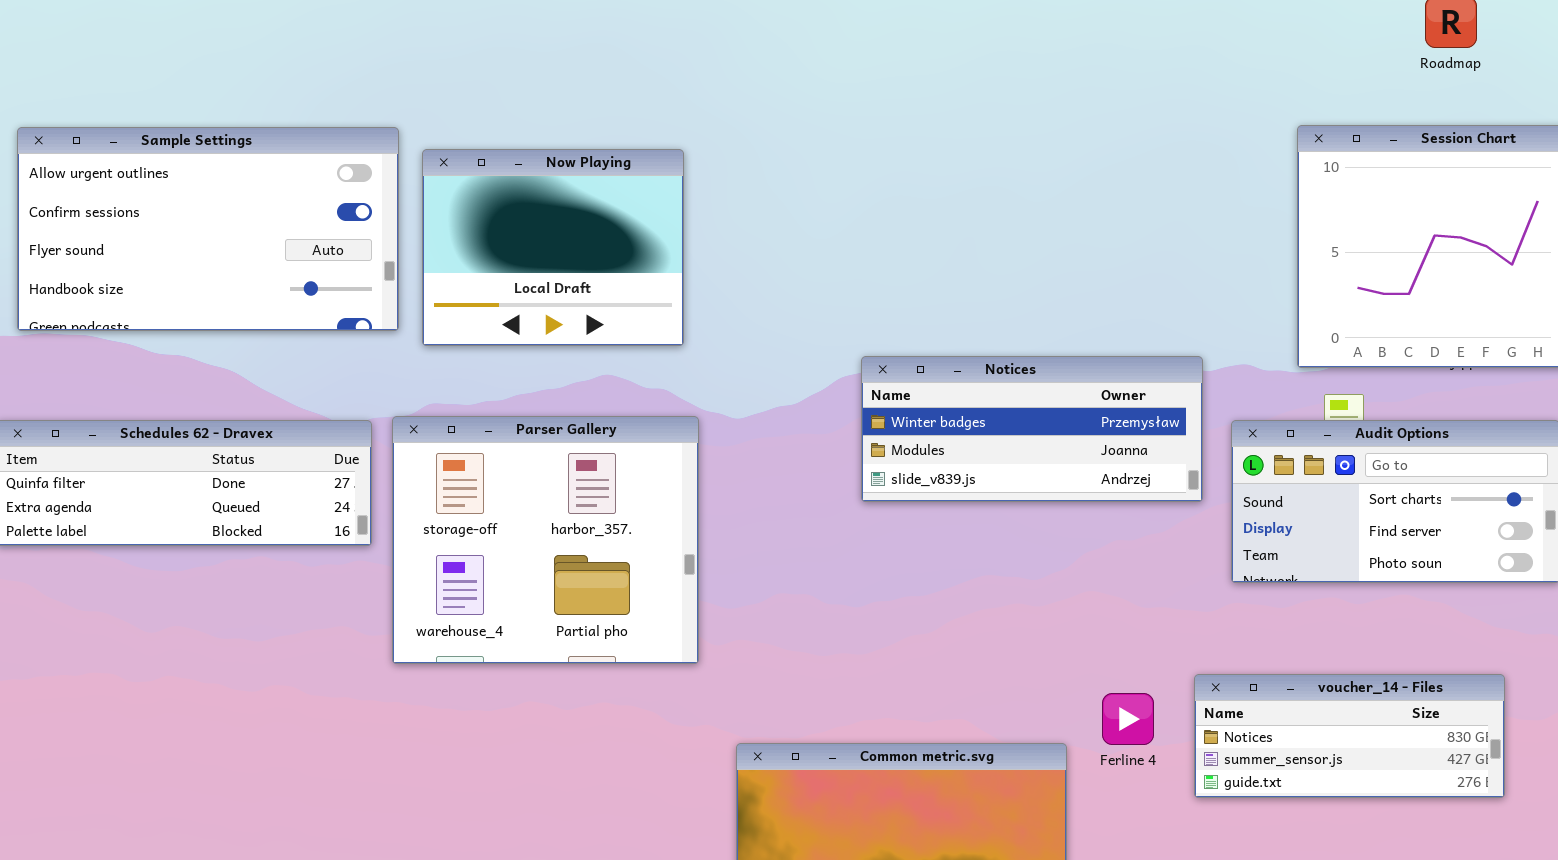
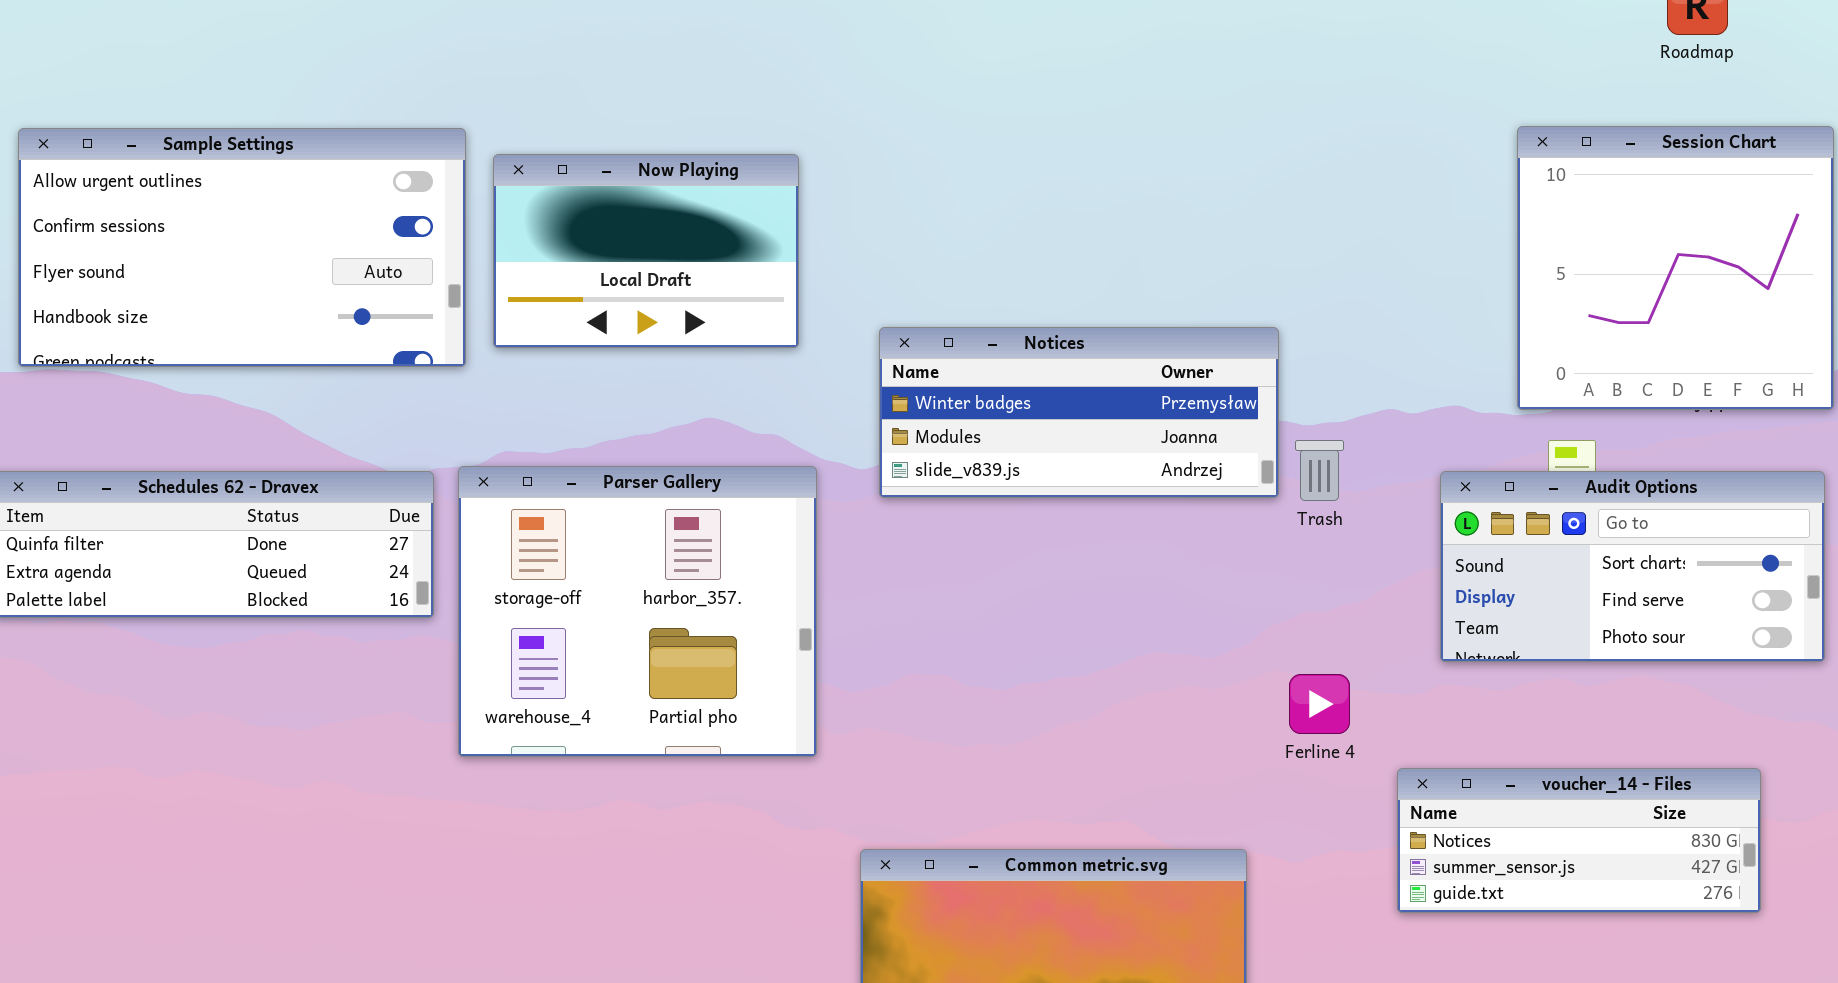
Now Playing: [422,149,684,346] -> [493,154,799,348], resized
Notices: [861,356,1203,502] -> [879,327,1279,498], moved
Ferline 4: [1102,693,1154,745] -> [1289,674,1350,734], moved

